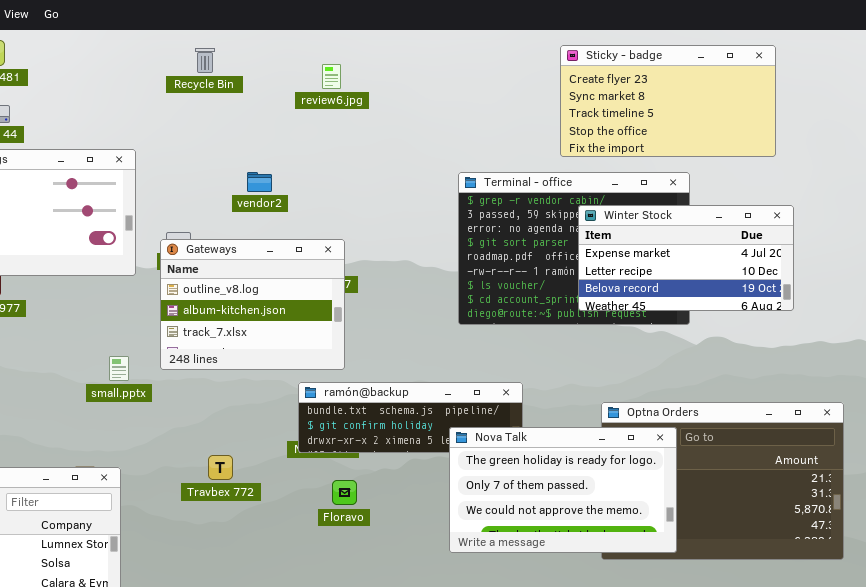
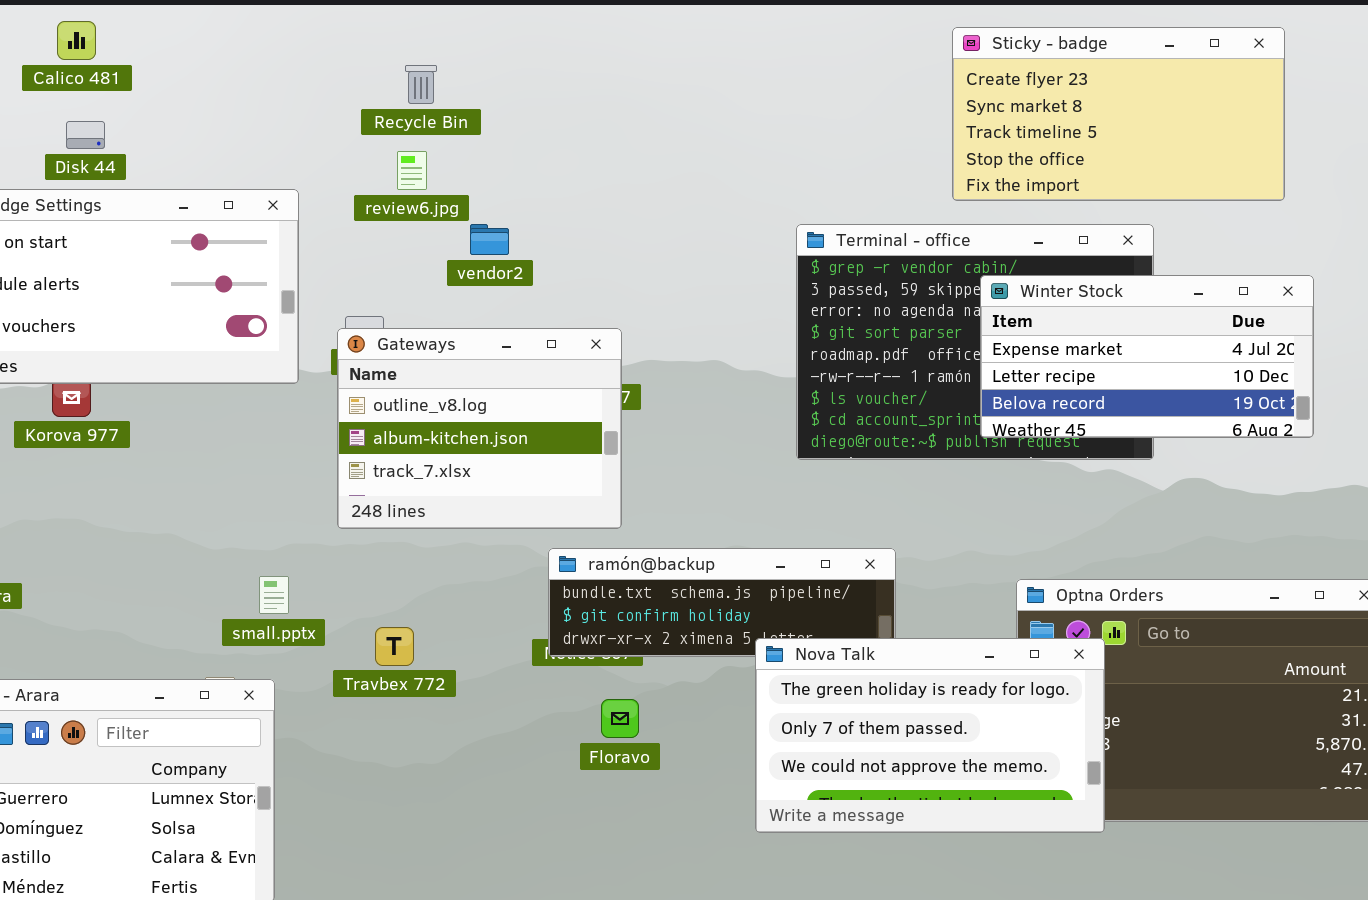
Recycle Bin: [195,48,215,73] -> [405,65,437,104], moved
review6.jpg: [322,64,341,89] -> [397,151,427,190], moved
small.pptx: [109,356,129,381] -> [259,576,289,614], moved
Nova Talk: [449,427,677,553] -> [755,638,1105,833], moved
Travbex 772: [208,455,233,480] -> [375,627,414,666], moved

